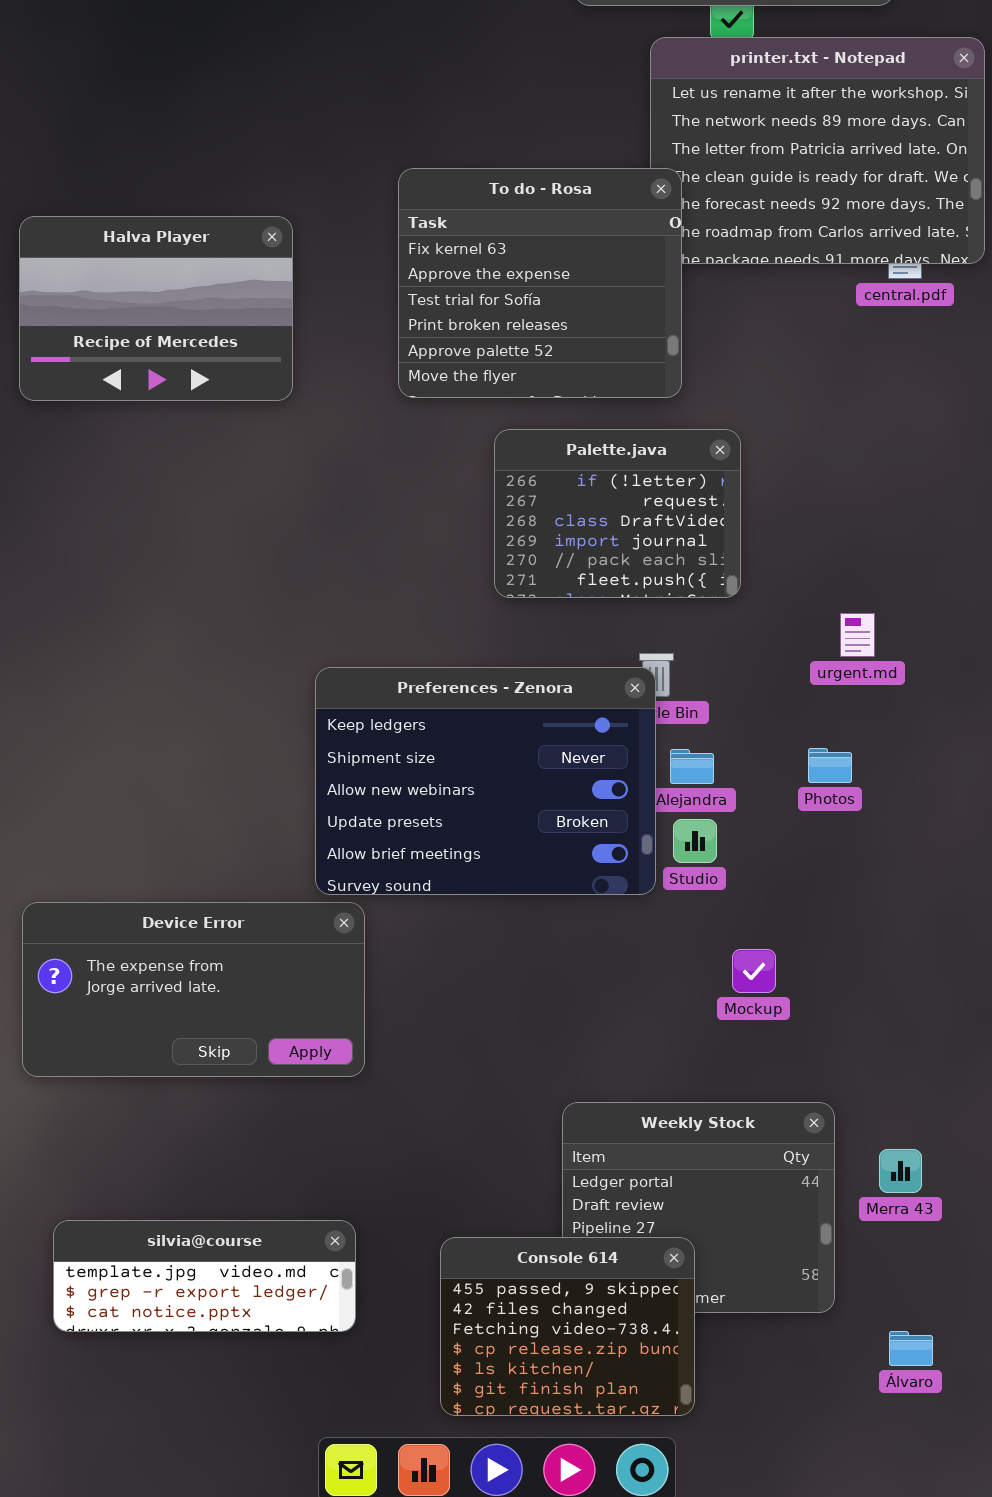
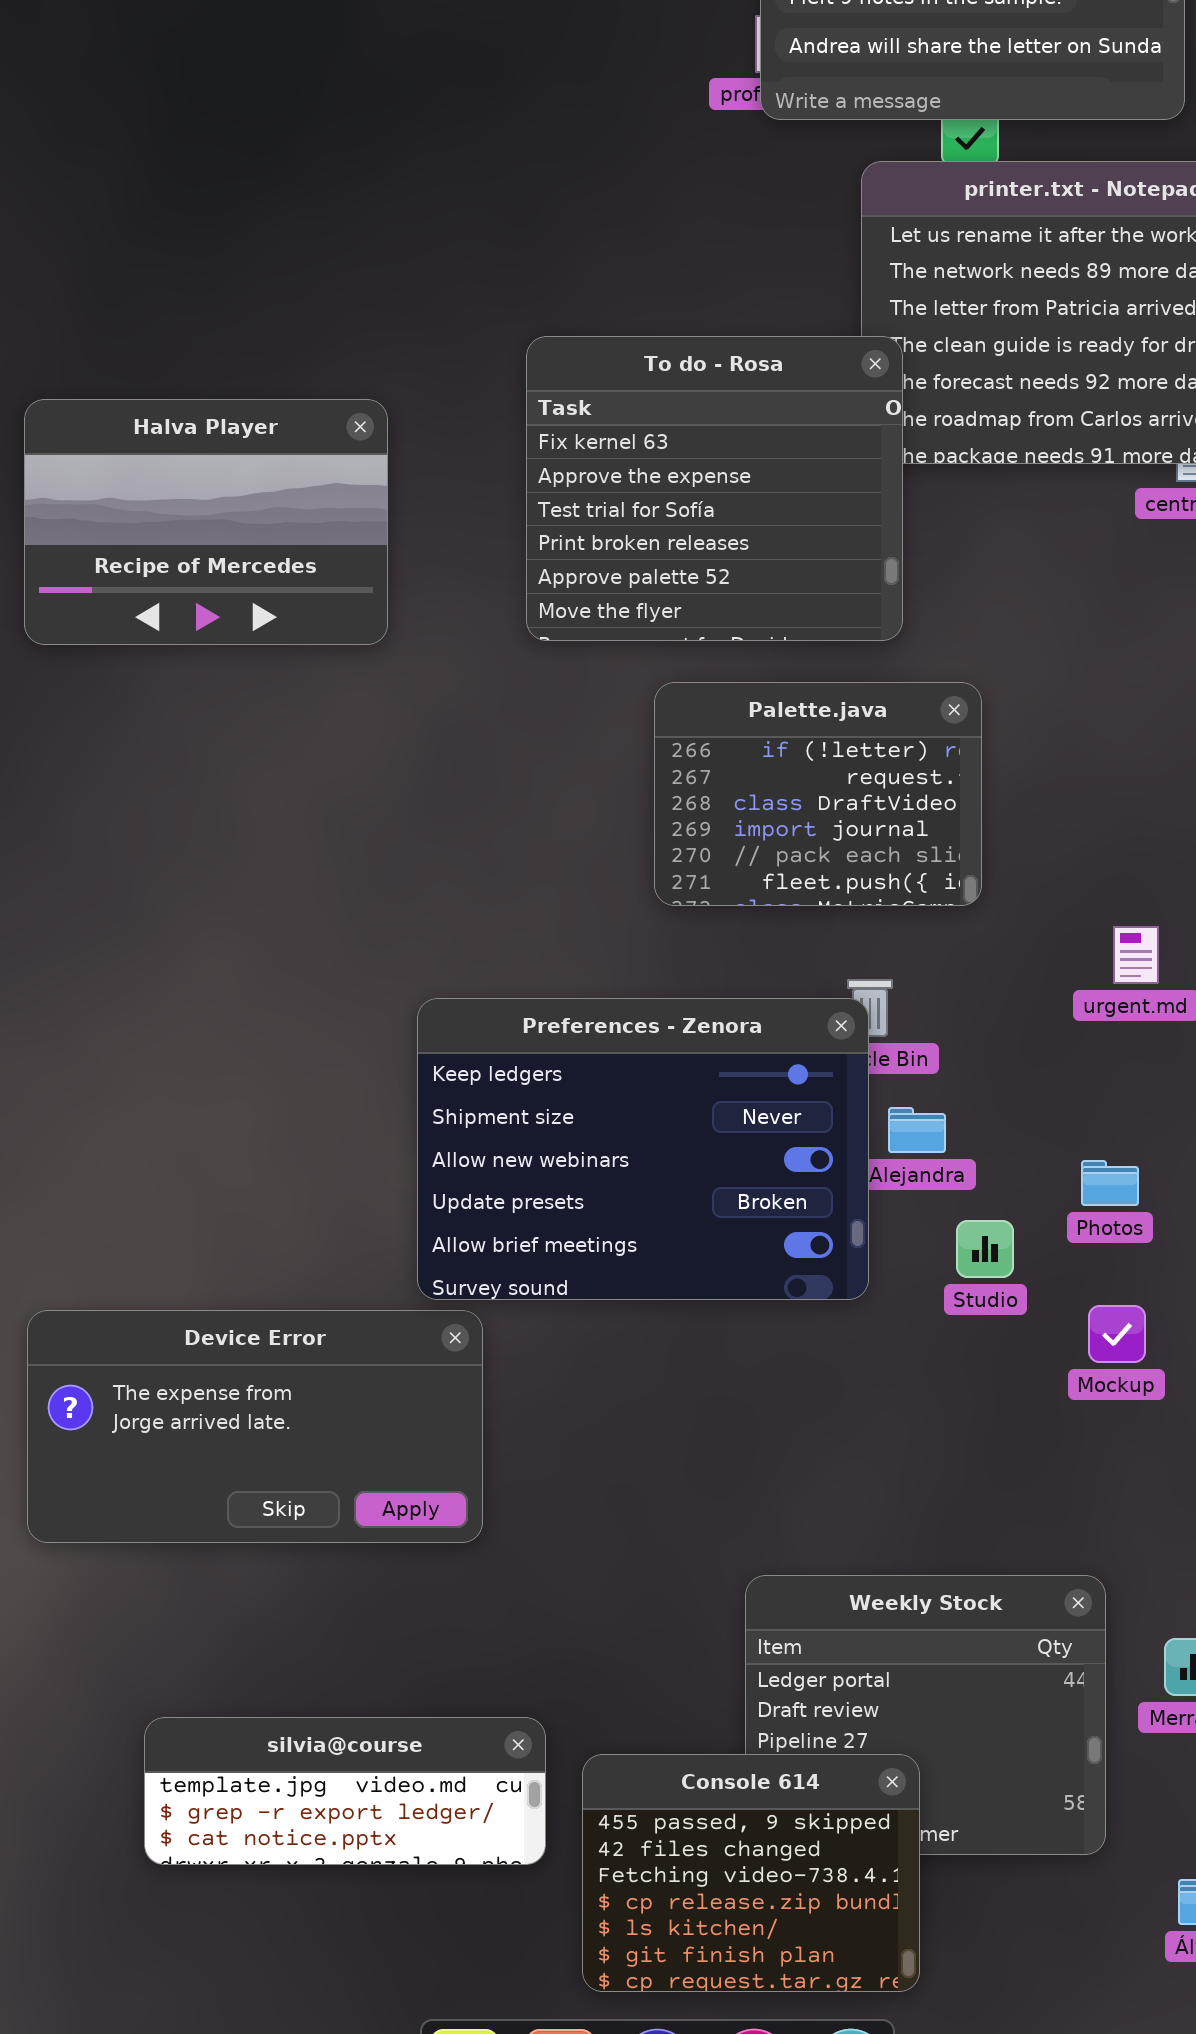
Photos: [808,748,852,783] -> [1081,1160,1139,1206], moved
Studio: [673,819,717,863] -> [956,1220,1014,1278], moved
Mockup: [732,949,776,993] -> [1088,1305,1146,1363], moved
silvia@course: [53,1220,356,1332] -> [144,1717,546,1865], moved

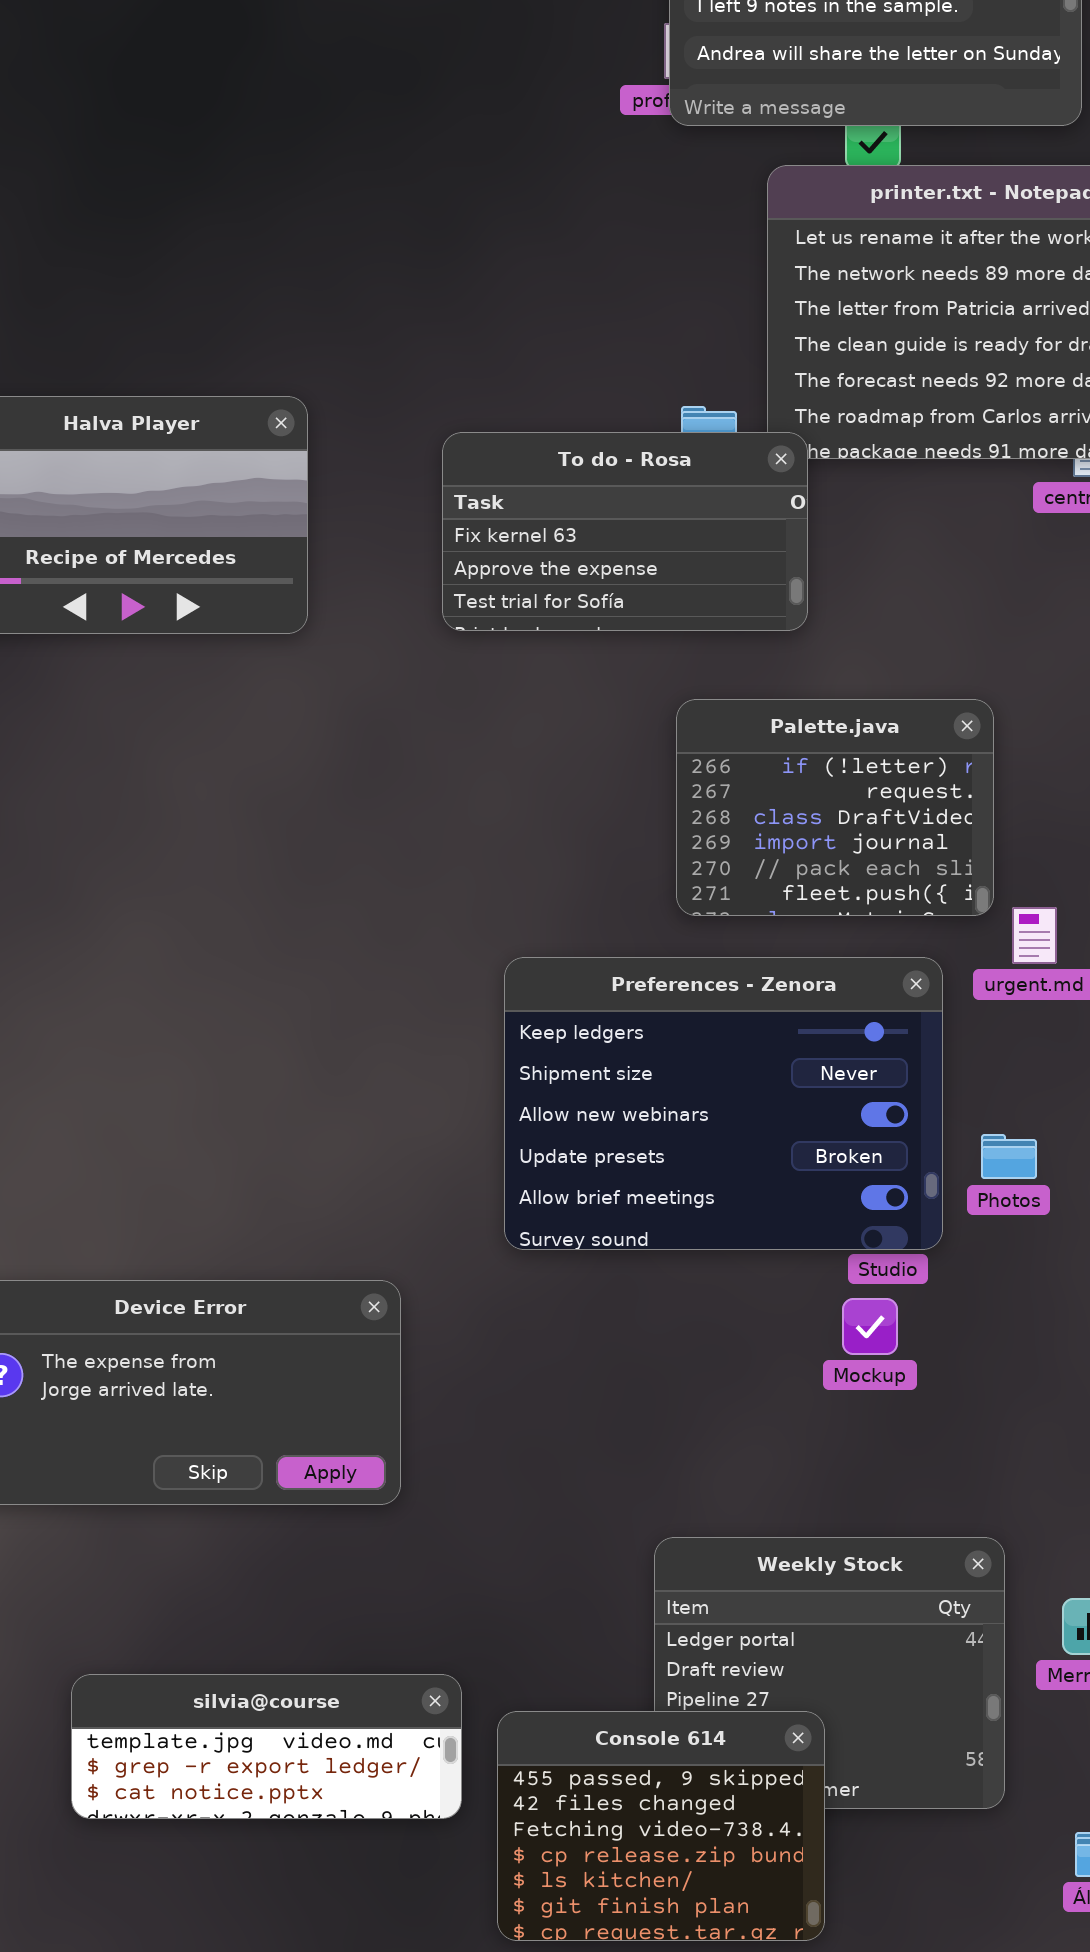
To do - Rosa: [526,336,903,641] -> [442,432,808,631], resized
Palette.java: [654,682,982,906] -> [676,699,994,916], moved
Preferences - Zenora: [417,998,869,1300] -> [504,957,943,1250], moved
Mockup: [1088,1305,1146,1363] -> [842,1298,898,1355], moved

